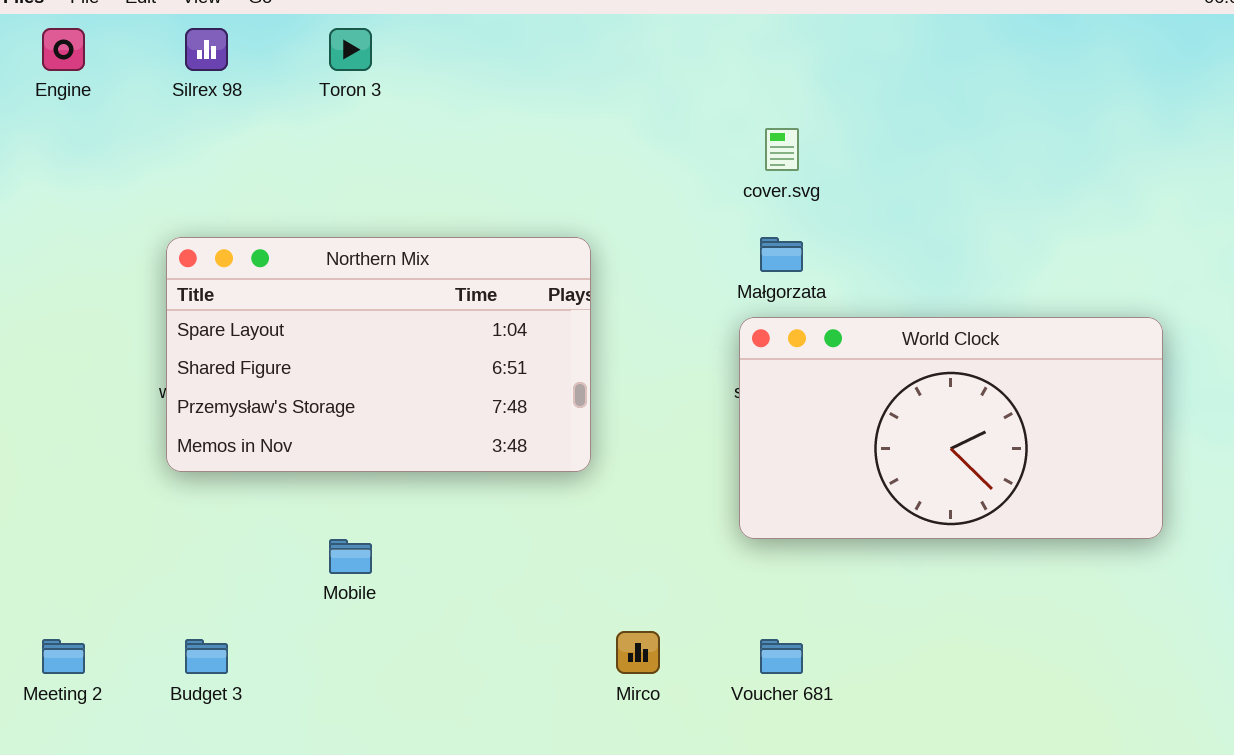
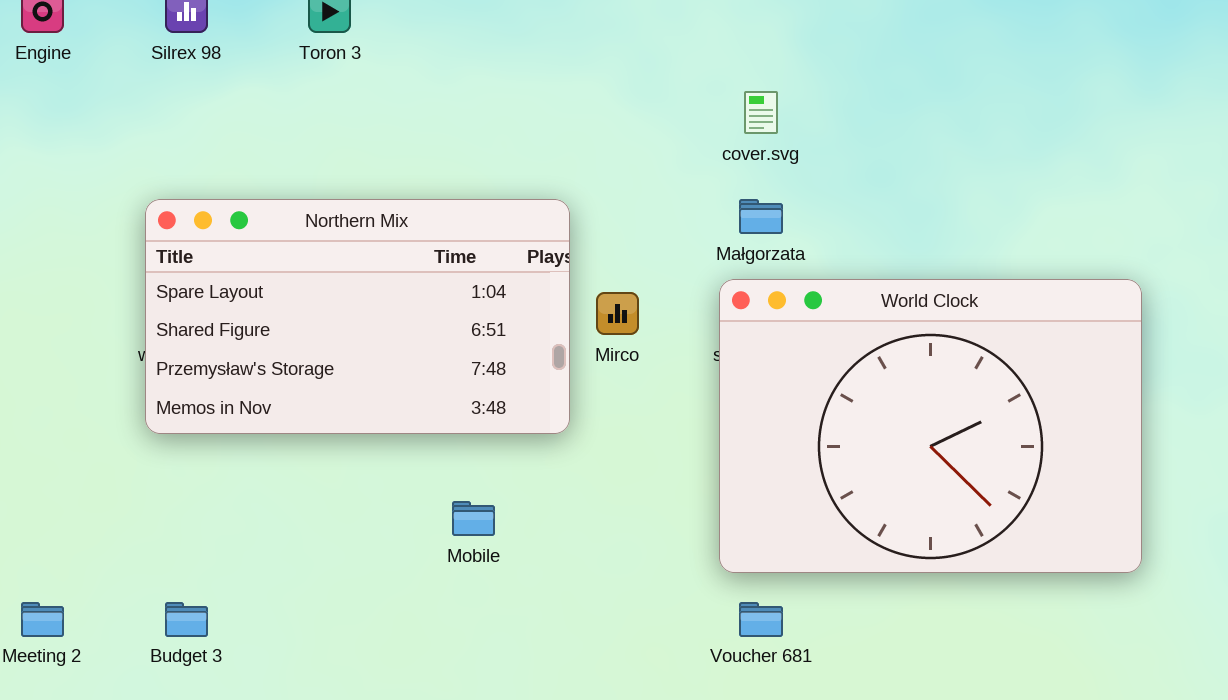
World Clock: [739,317,1163,539] -> [719,279,1142,573], resized
Mobile: [329,539,372,574] -> [452,501,495,536], moved
Mirco: [616,631,660,674] -> [596,292,639,335], moved

